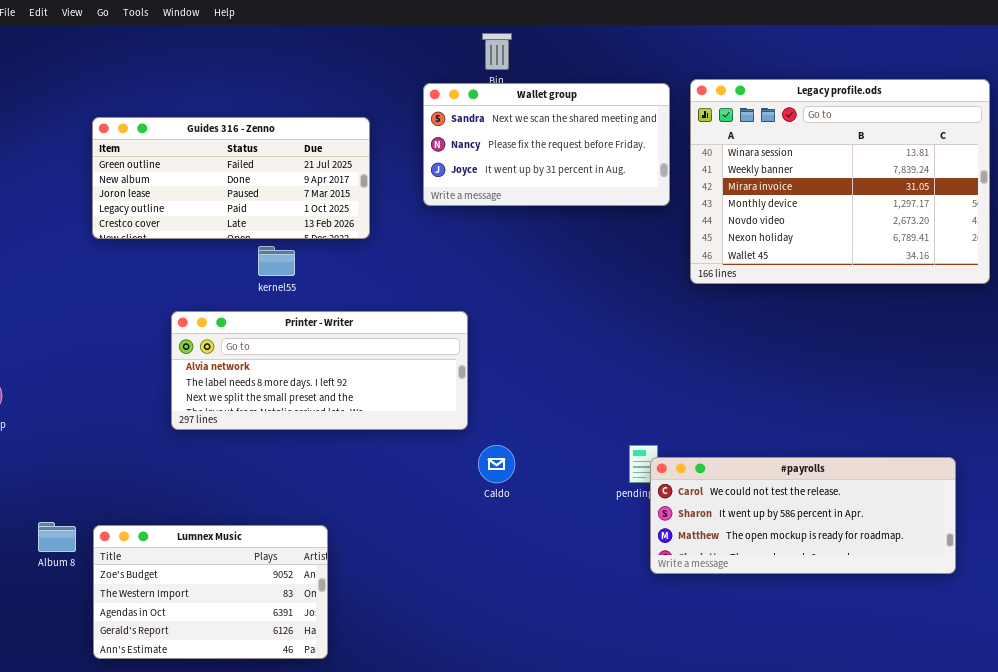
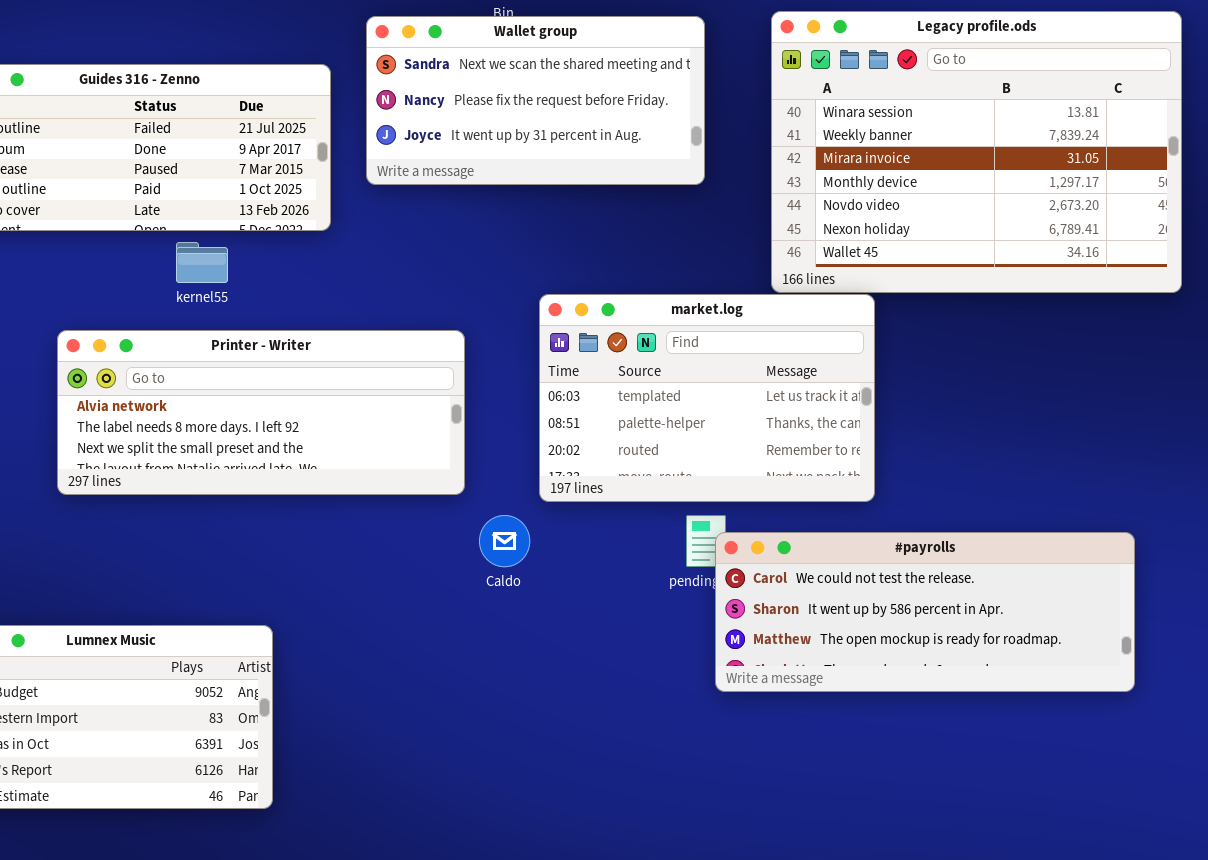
Wallet group: [423,83,670,206] -> [366,16,705,185], moved
market.log: none -> [539,294,875,502], opened

